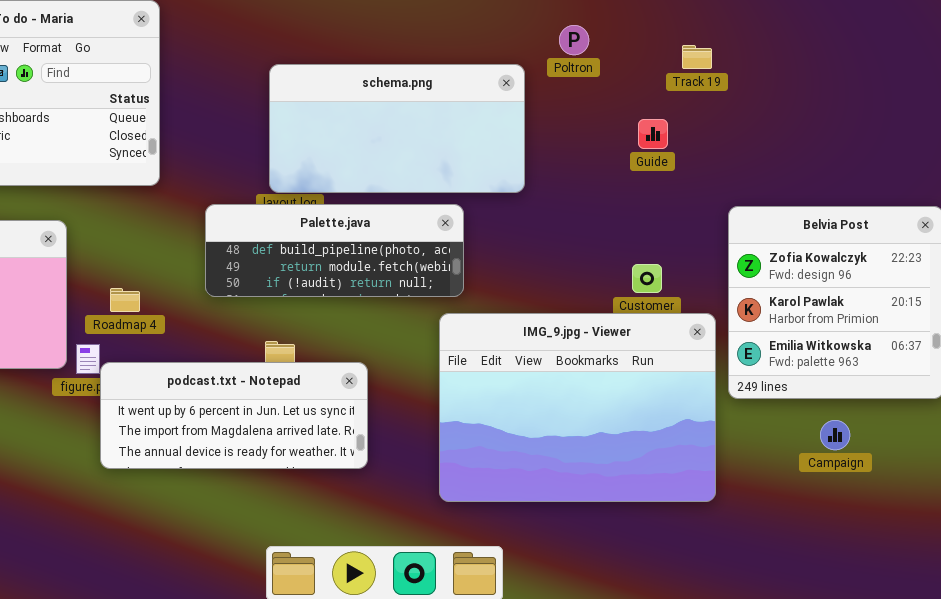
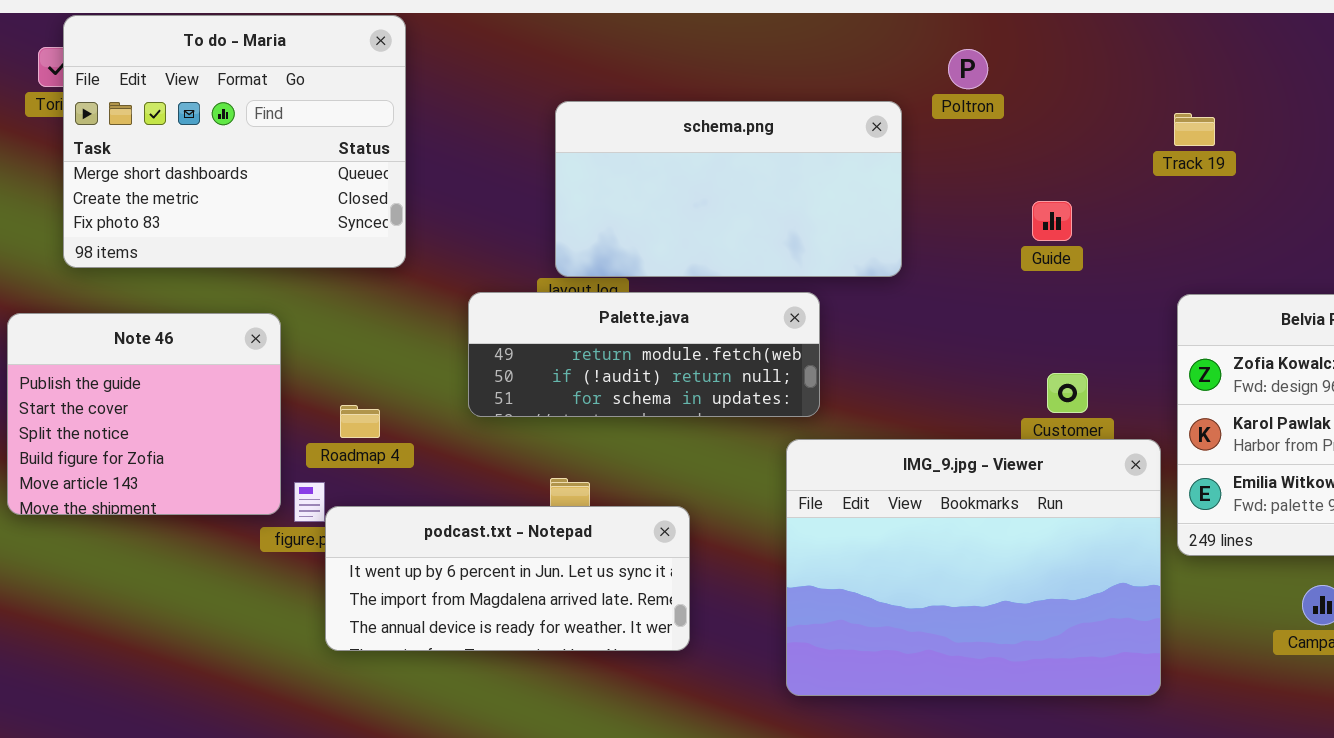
Track 19: [682,45,712,69] -> [1174,113,1215,146], moved
Guide: [638,119,668,149] -> [1032,201,1072,241], moved
Palette.java: [205,204,464,297] -> [468,292,820,417], scrolled down 1 row

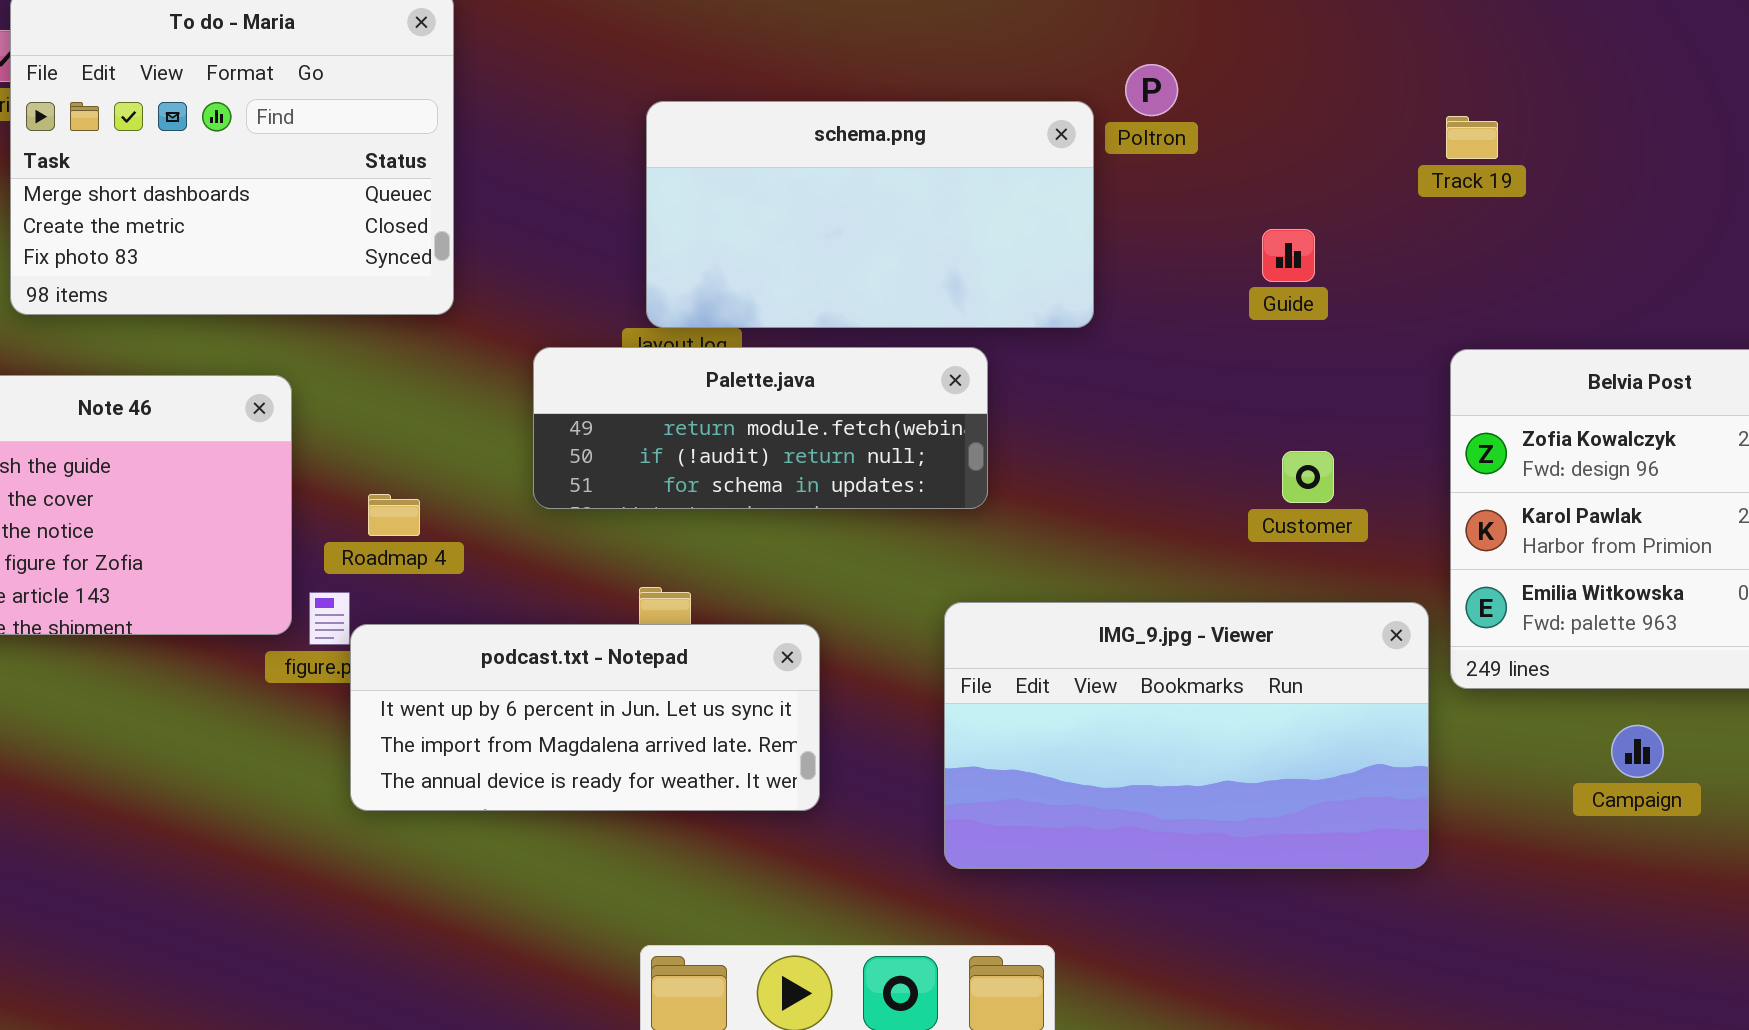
Poltron: [948,49,988,89] -> [1125,64,1178,116], moved
IMG_9.jpg - Viewer: [786,439,1161,696] -> [944,602,1429,869], resized

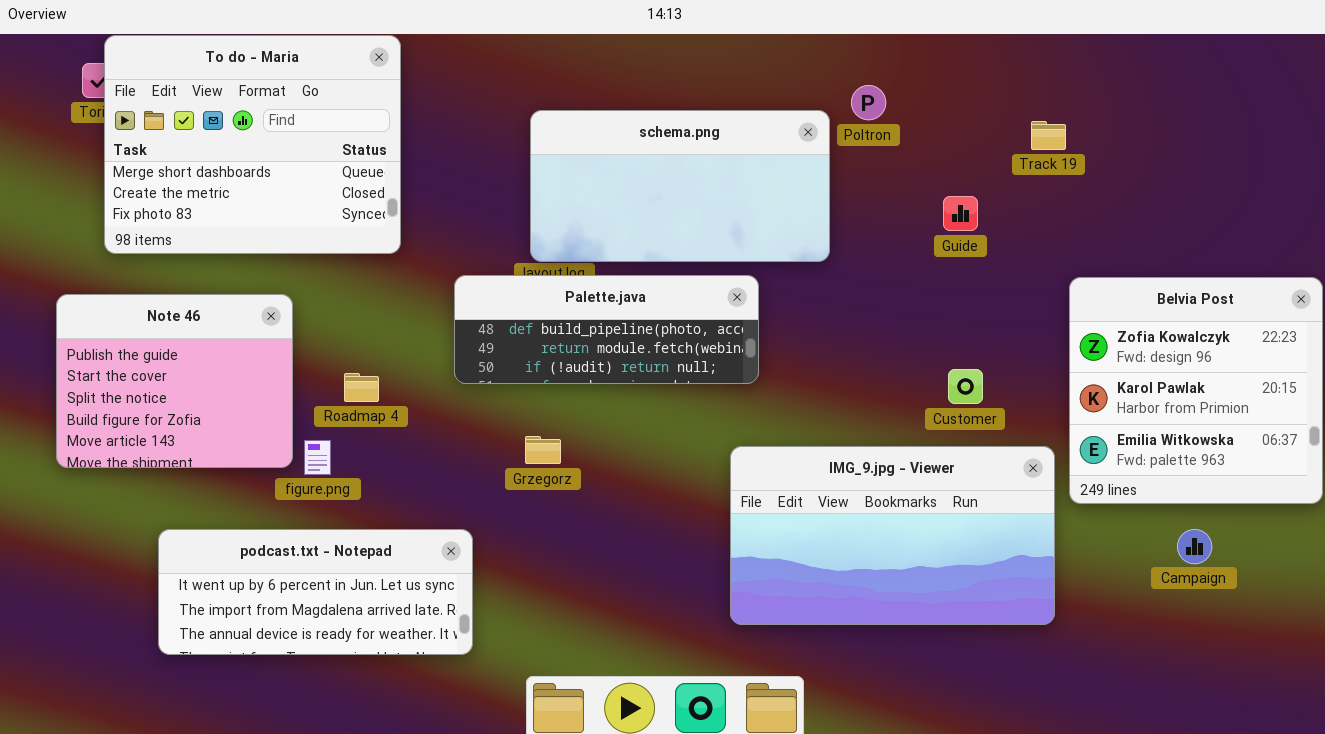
Track 19: [1446,116,1498,159] -> [1031,121,1066,150], moved
Palette.java: [533,347,988,509] -> [454,275,759,384], scrolled up 1 row
Customer: [1282,451,1334,503] -> [948,369,983,404], moved
podcast.txt - Notepad: [350,624,820,811] -> [158,529,473,655], moved

